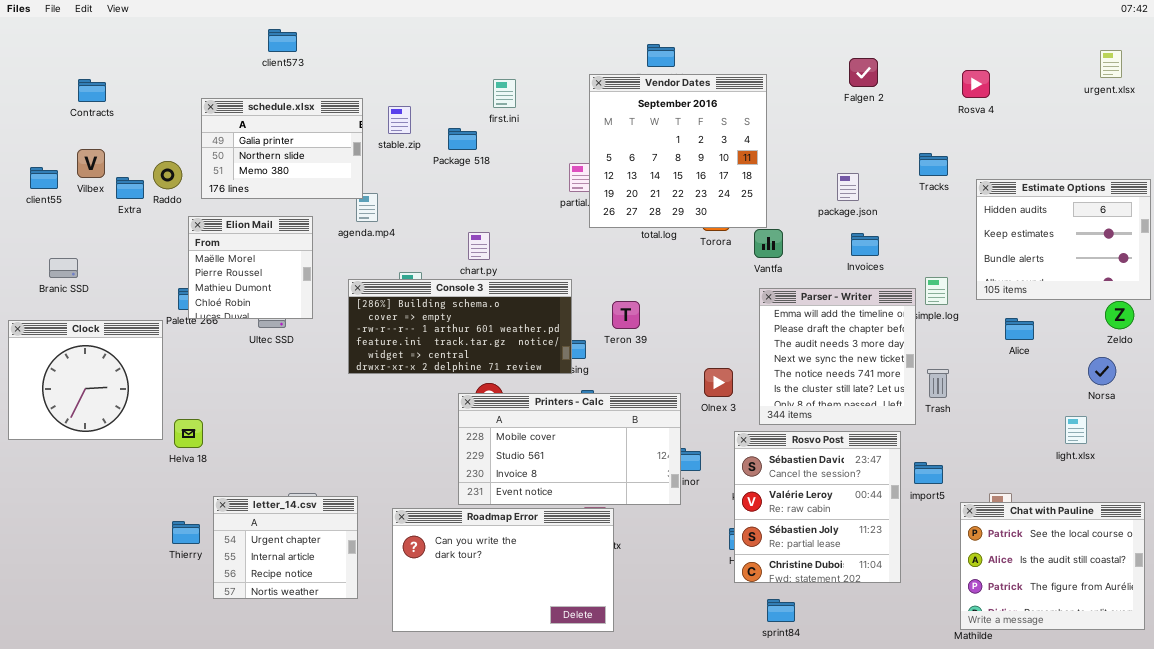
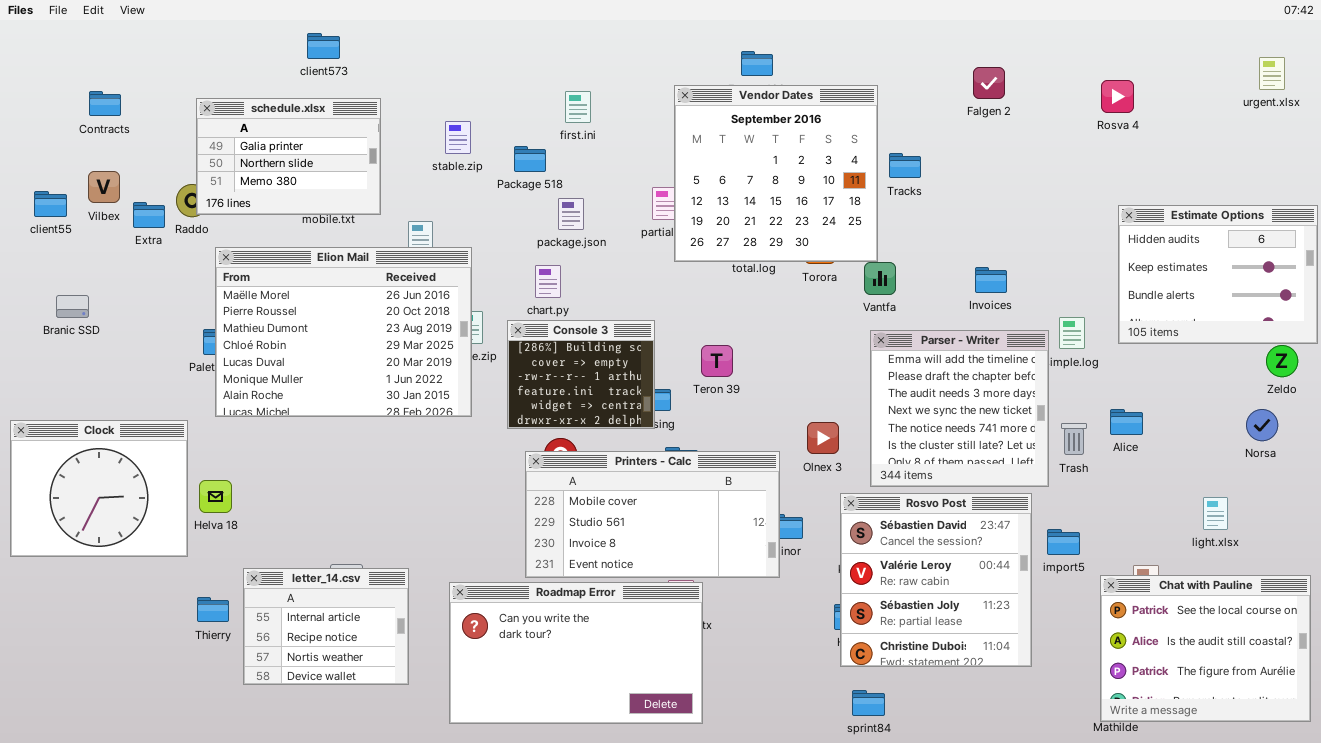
schedule.xlsx: [201,98,363,199] -> [196,98,381,215], moved
Tracks: [919,153,948,176] -> [889,153,921,178], moved
package.json: [837,173,859,201] -> [558,198,584,230], moved
Elion Mail: [188,216,313,319] -> [215,247,472,417], resized
Console 3: [348,279,572,374] -> [507,320,655,429], resized
Alice: [1005,318,1034,340] -> [1110,409,1143,435], moved
Clock: [8,320,163,440] -> [10,420,188,557], moved
light.xlsx: [1065,416,1087,444] -> [1203,497,1228,530], moved
letter_14.csv: [213,496,358,599] -> [243,568,409,685], scrolled down 1 row
sprint84: [767,599,795,622] -> [852,690,885,716], moved

